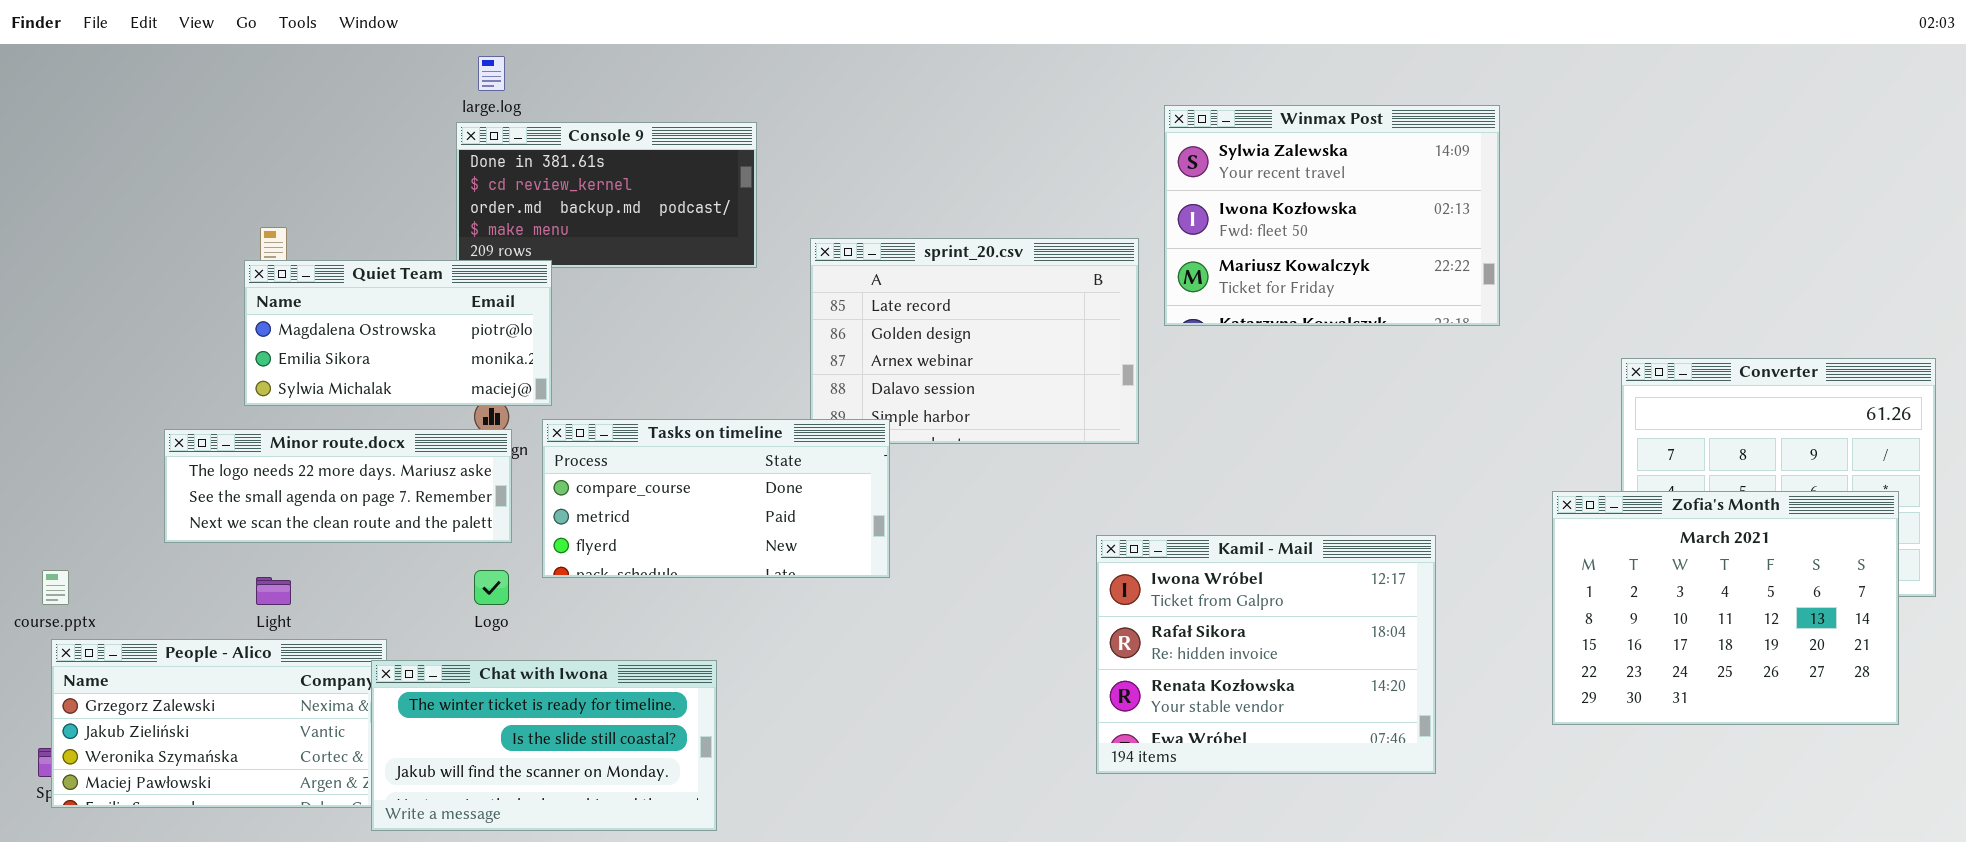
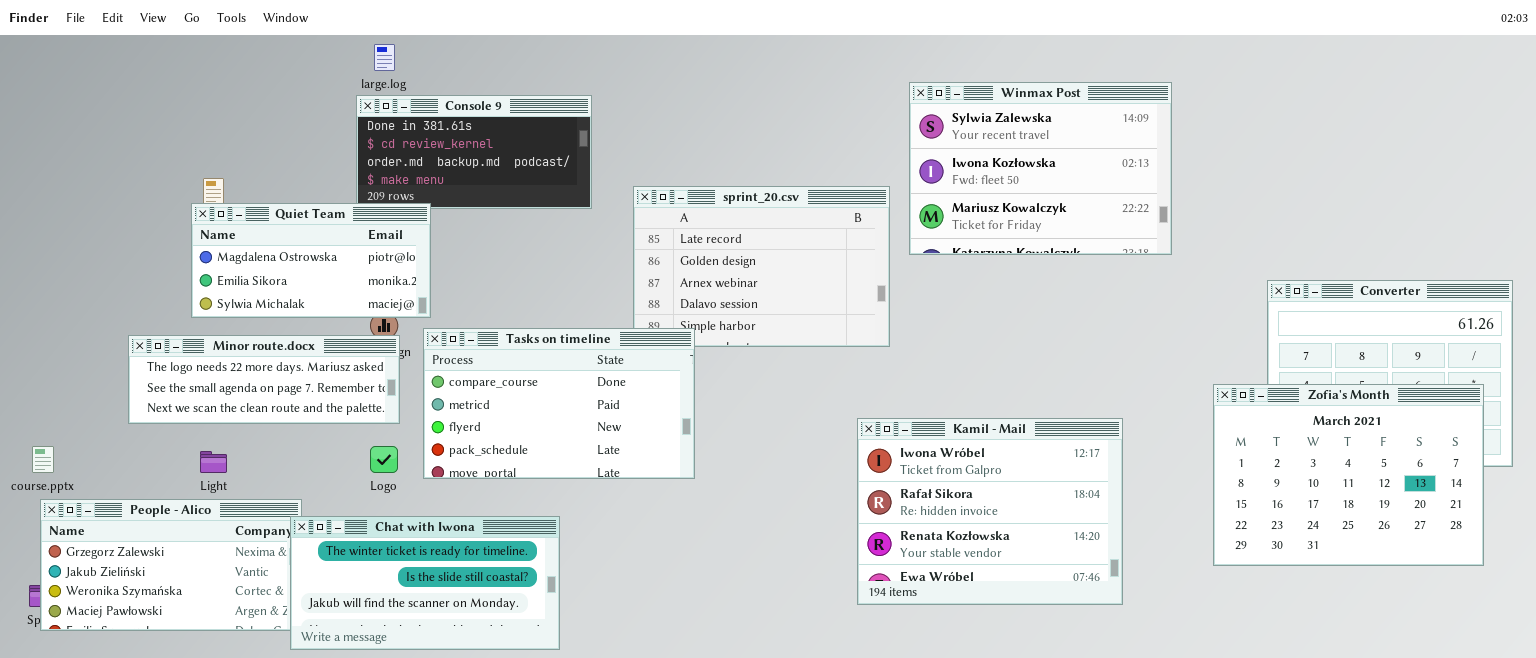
Tasks on timeline: [542,419,890,578] -> [423,328,695,479], resized

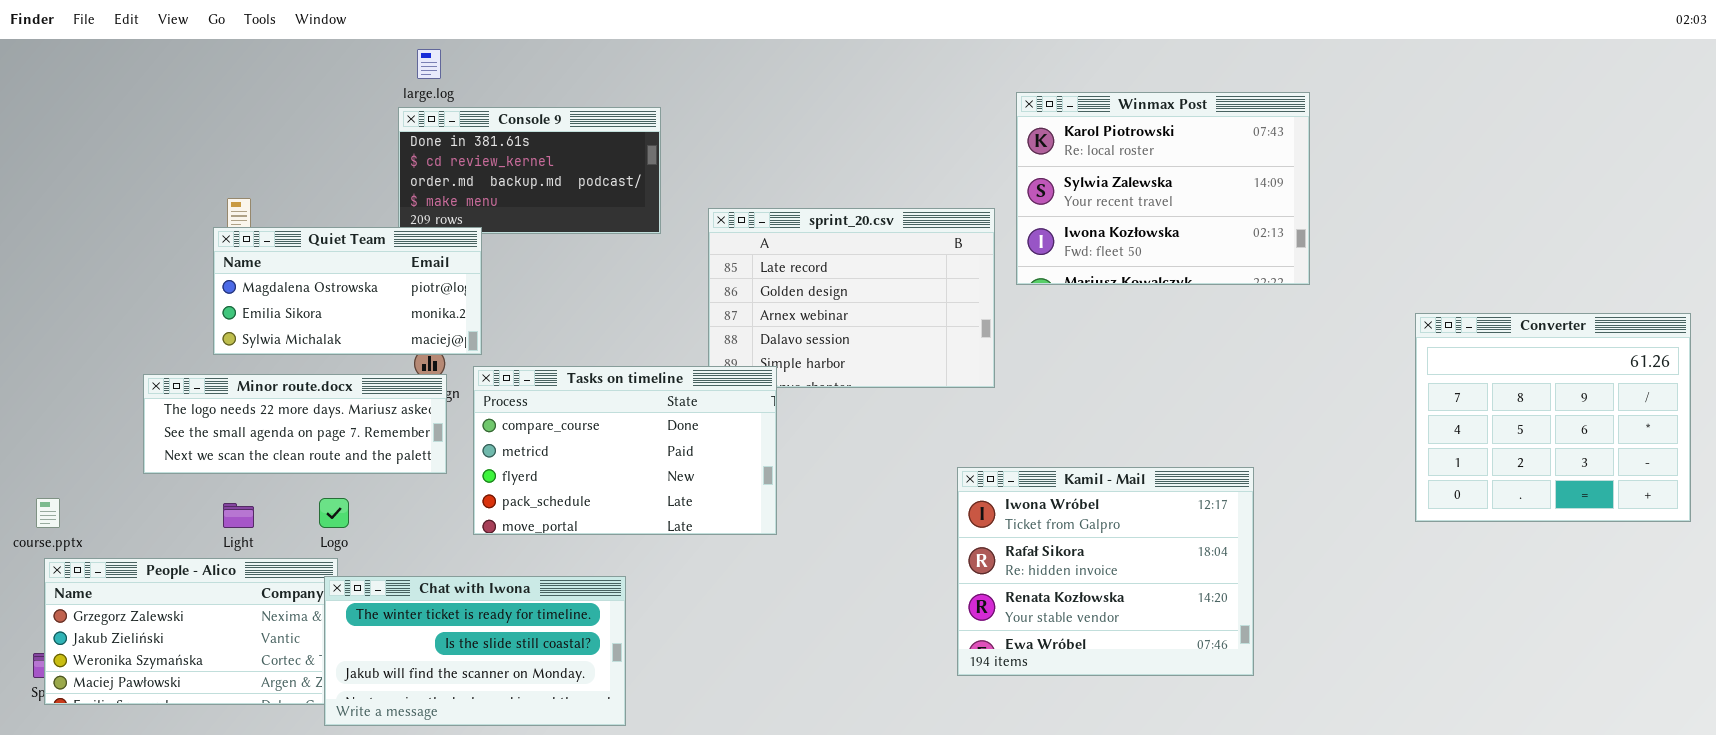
Winmax Post: [909,82,1172,255] -> [1016,92,1310,285], scrolled up 1 row
Zofia's Month: [1213,384,1484,566] -> none, closed
Logo: [370,446,398,473] -> [319,498,349,528], moved

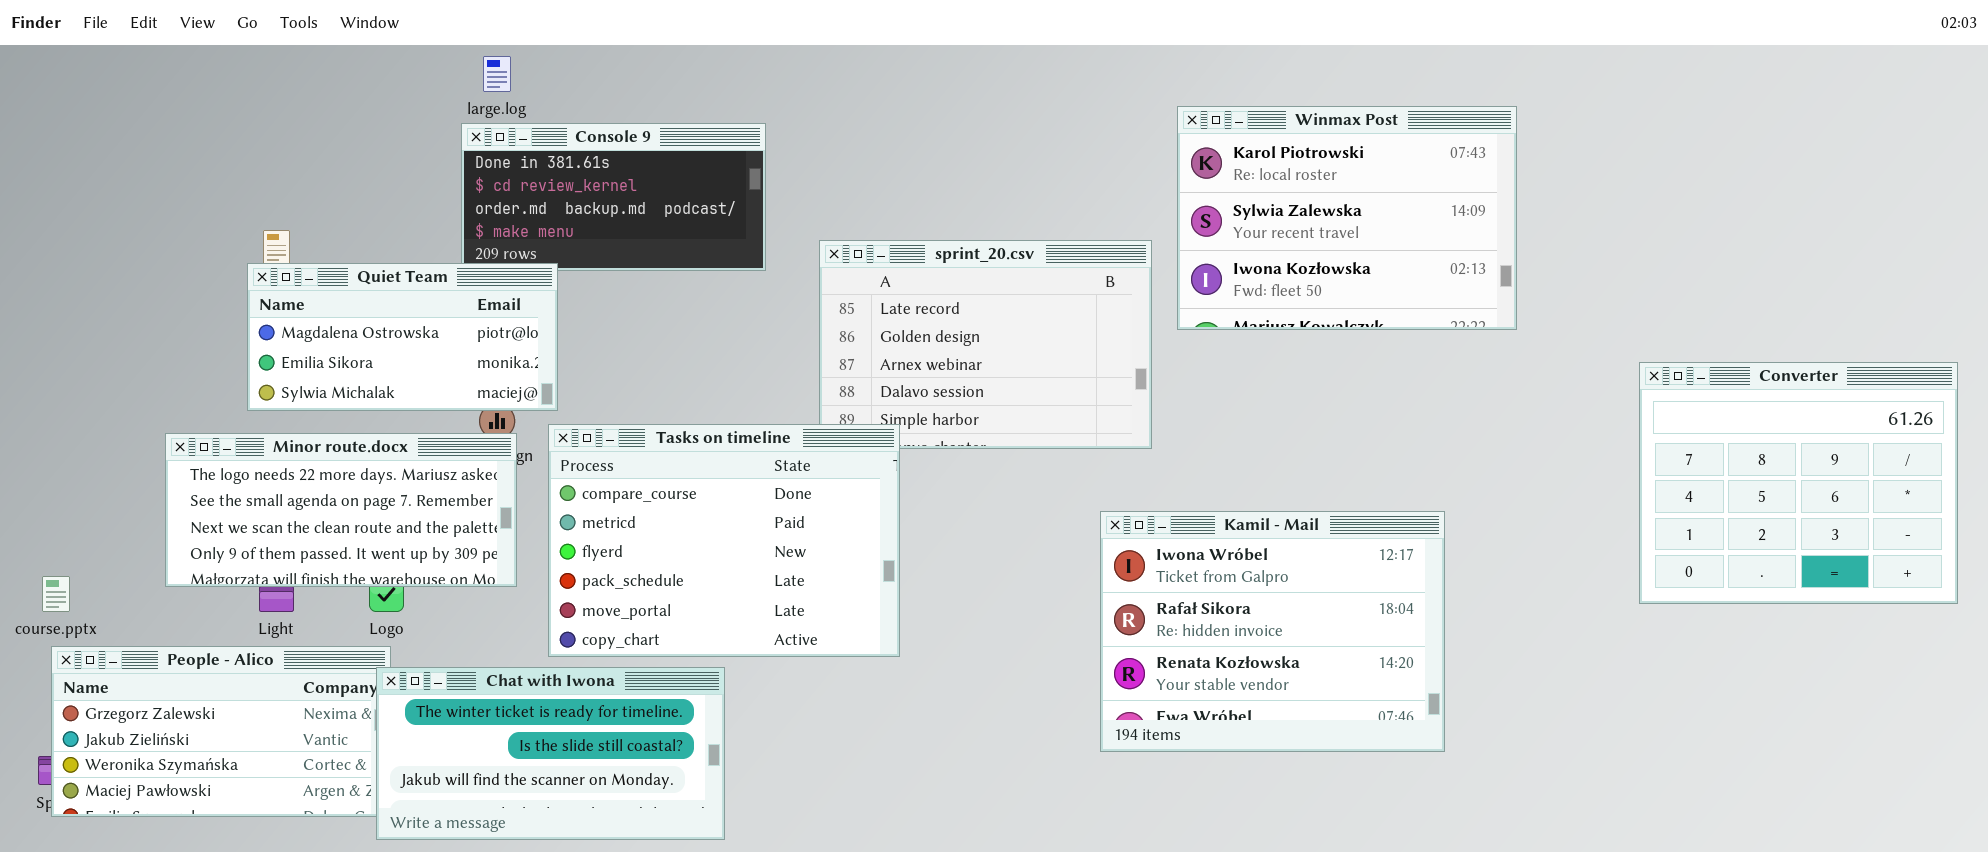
Tasks on timeline: [473,366,777,535] -> [548,424,900,657], resized
Minor route.docx: [143,374,447,474] -> [165,433,517,587], resized
Kamil - Mail: [957,467,1254,676] -> [1100,511,1445,752], moved

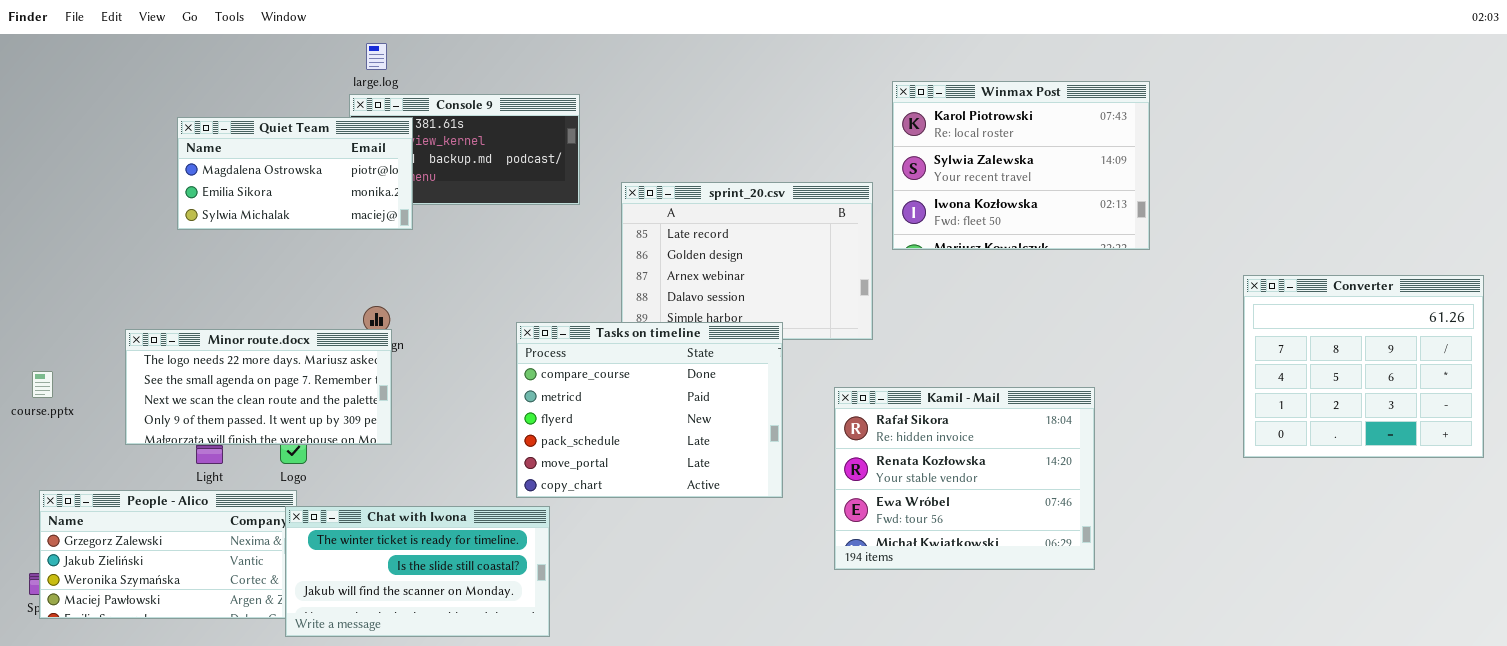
Quiet Team: [247,263,558,411] -> [177,117,413,230], moved
Tasks on timeline: [548,424,900,657] -> [516,322,783,498], moved
Kamil - Mail: [1100,511,1445,752] -> [834,387,1095,570], scrolled down 1 row
course.pptx: [42,576,70,612] -> [32,371,53,398], moved

